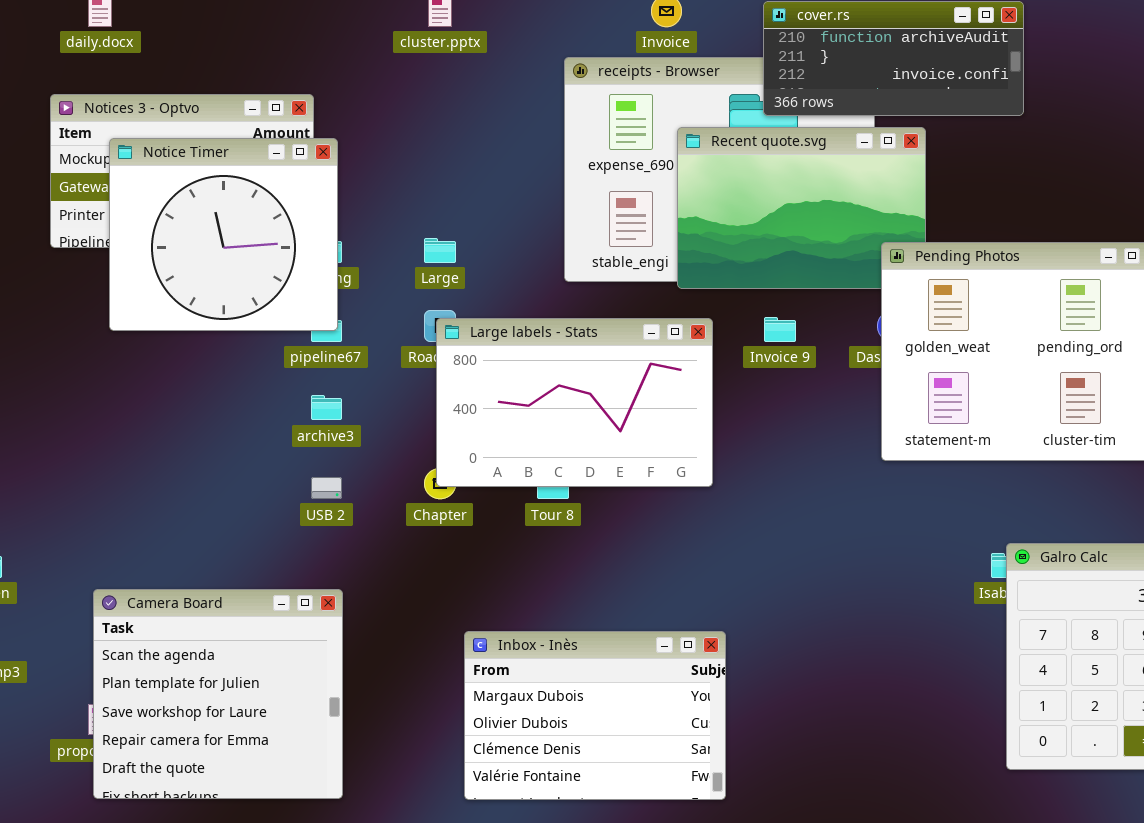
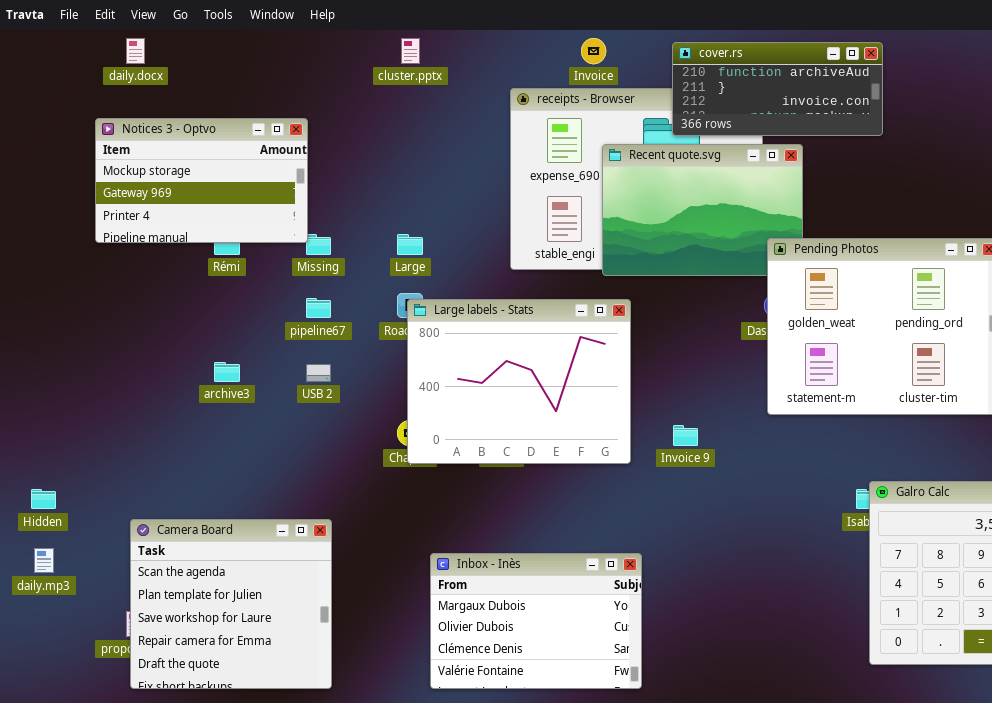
Notice Timer: [109,138,338,331] -> none, closed
Invoice 9: [764,317,796,342] -> [673,425,698,446], moved
Large labels - Stats: [436,318,713,487] -> [407,299,631,464], resized
archive3: [311,395,342,420] -> [214,362,240,382], moved
USB 2: [311,477,342,499] -> [306,364,331,382], moved

